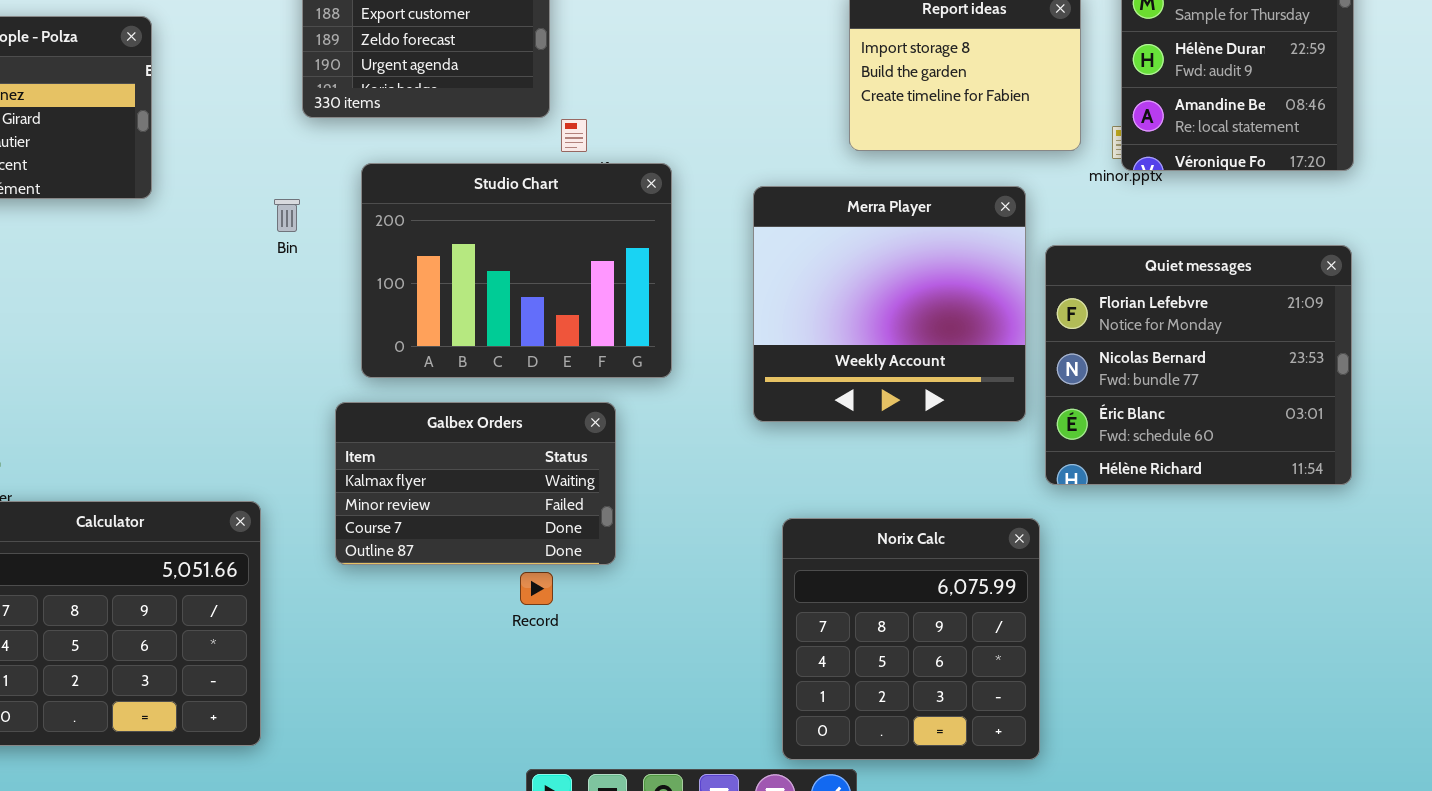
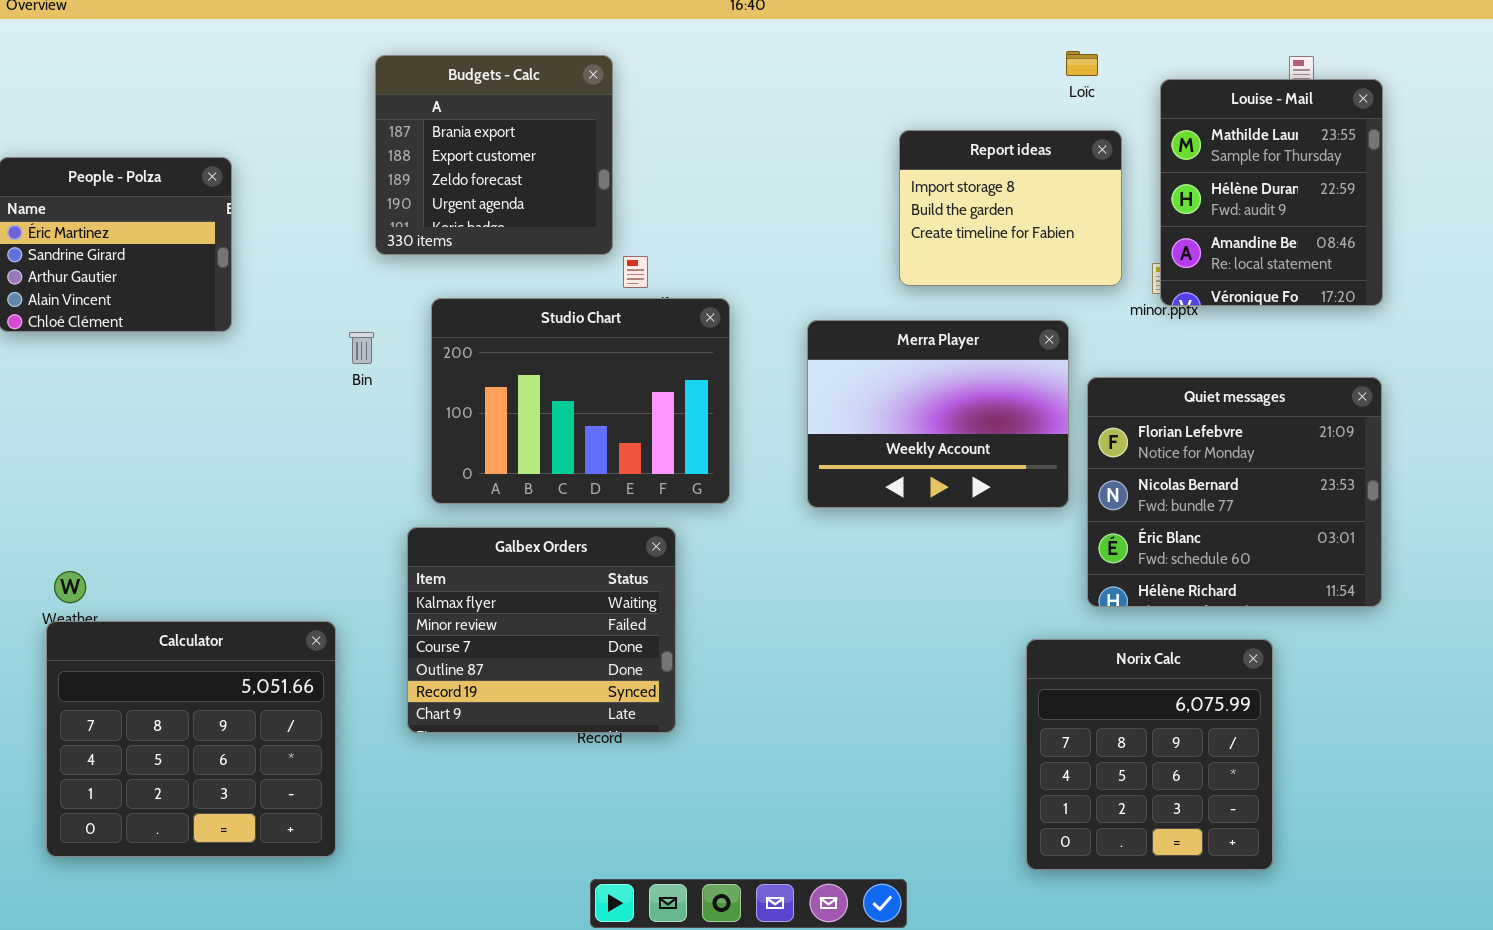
Merra Player: [753,186,1026,422] -> [807,320,1069,508], resized
Galbex Orders: [335,402,616,565] -> [407,527,676,733], resized
Norix Calc: [782,518,1040,760] -> [1026,639,1273,870], moved

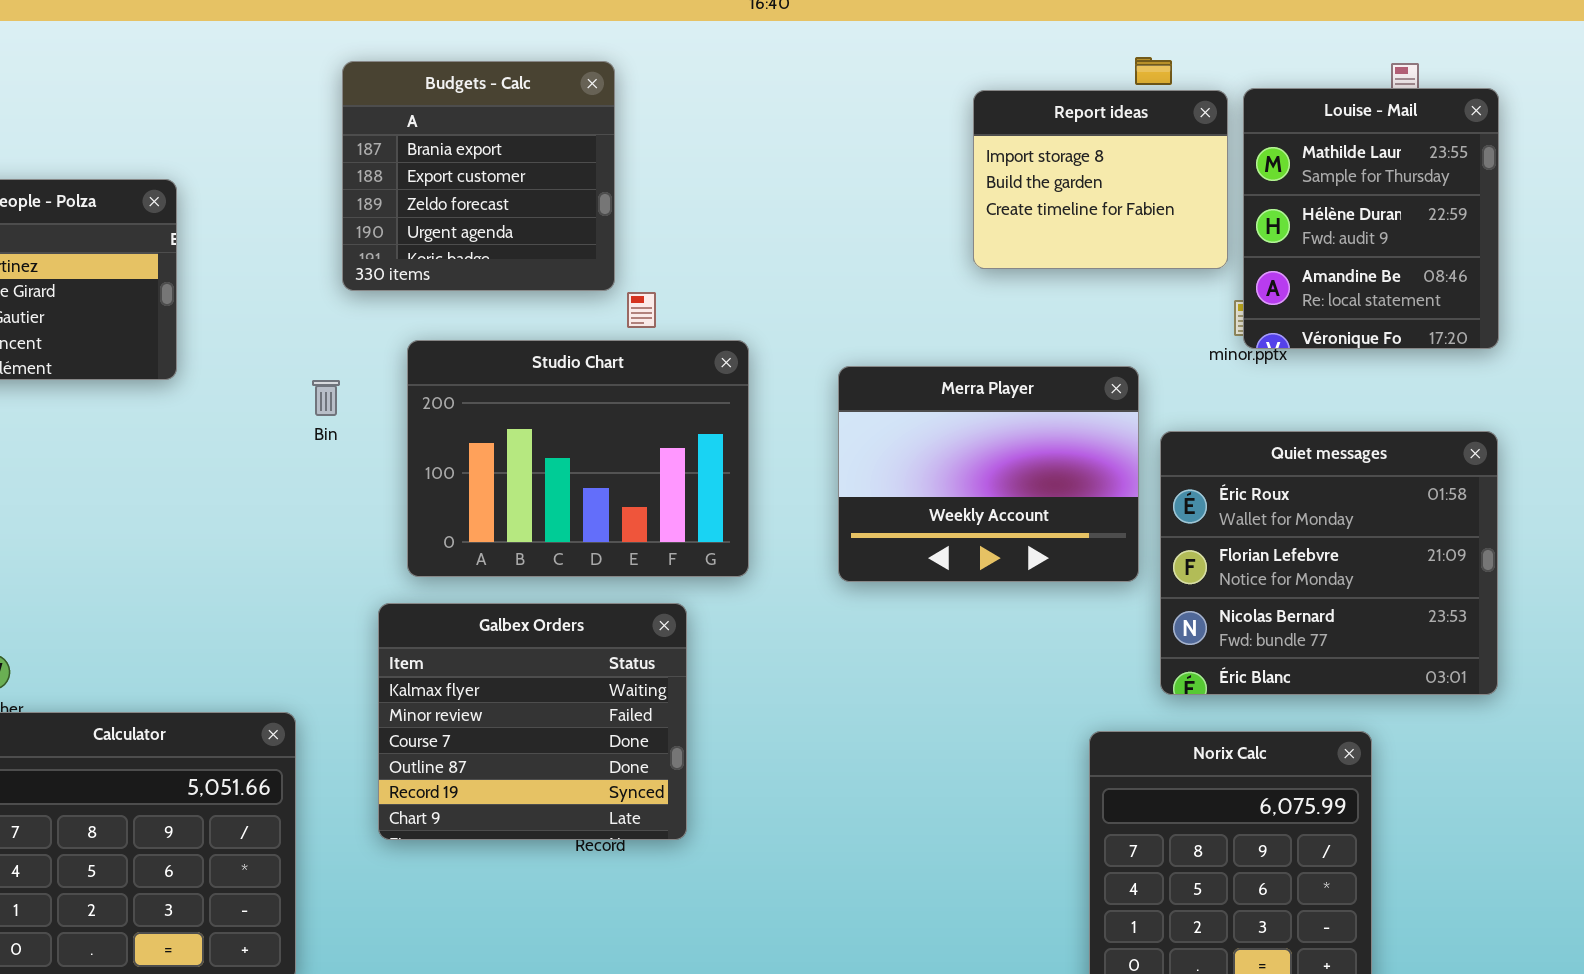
Report ideas: [899,130,1122,286] -> [973,90,1228,269], moved
Quiet messages: [1087,377,1382,607] -> [1160,431,1498,695], scrolled up 1 row

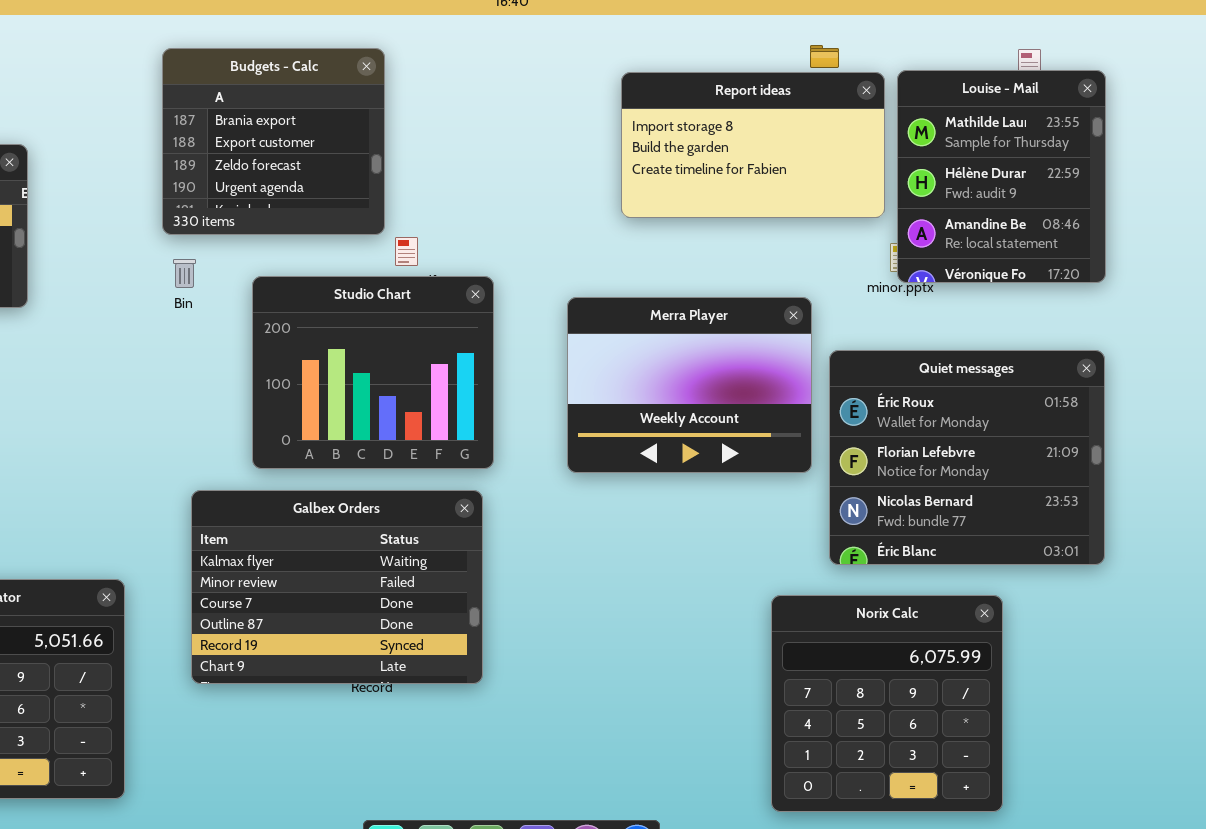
Report ideas: [973,90,1228,269] -> [621,72,885,218], resized
Studio Chart: [407,340,749,577] -> [252,276,494,469], resized
Bin: [312,380,340,416] -> [173,259,196,288], moved
Galbex Orders: [378,603,687,840] -> [191,490,483,684], resized

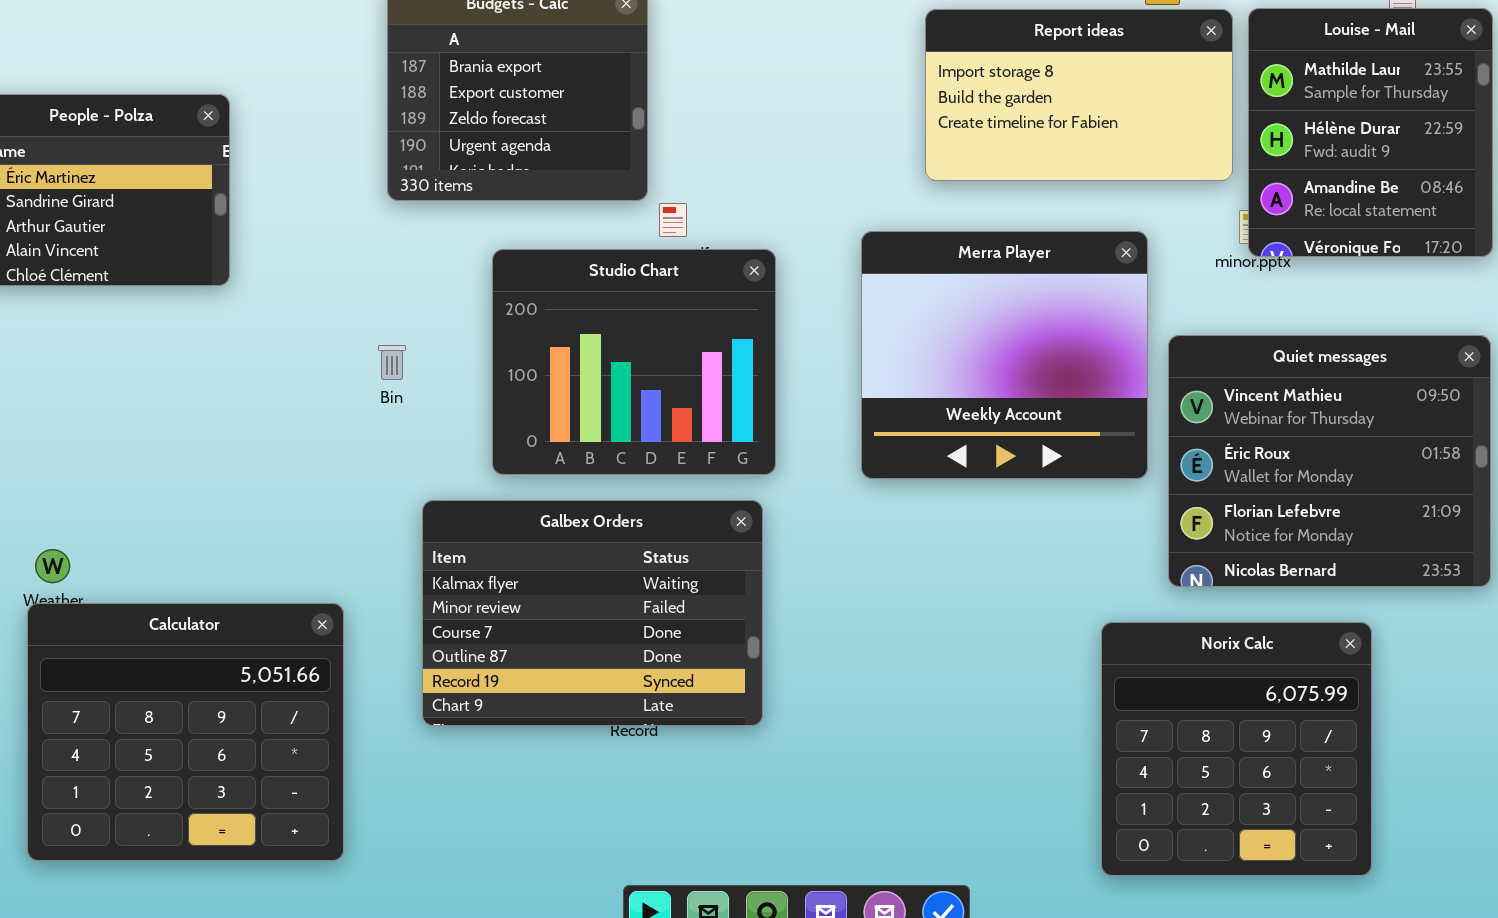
Bin: [173,259,196,288] -> [378,345,406,380], moved
Merra Player: [567,297,812,473] -> [861,231,1148,479], resized
Quiet messages: [829,350,1105,565] -> [1168,335,1491,587], scrolled up 1 row

